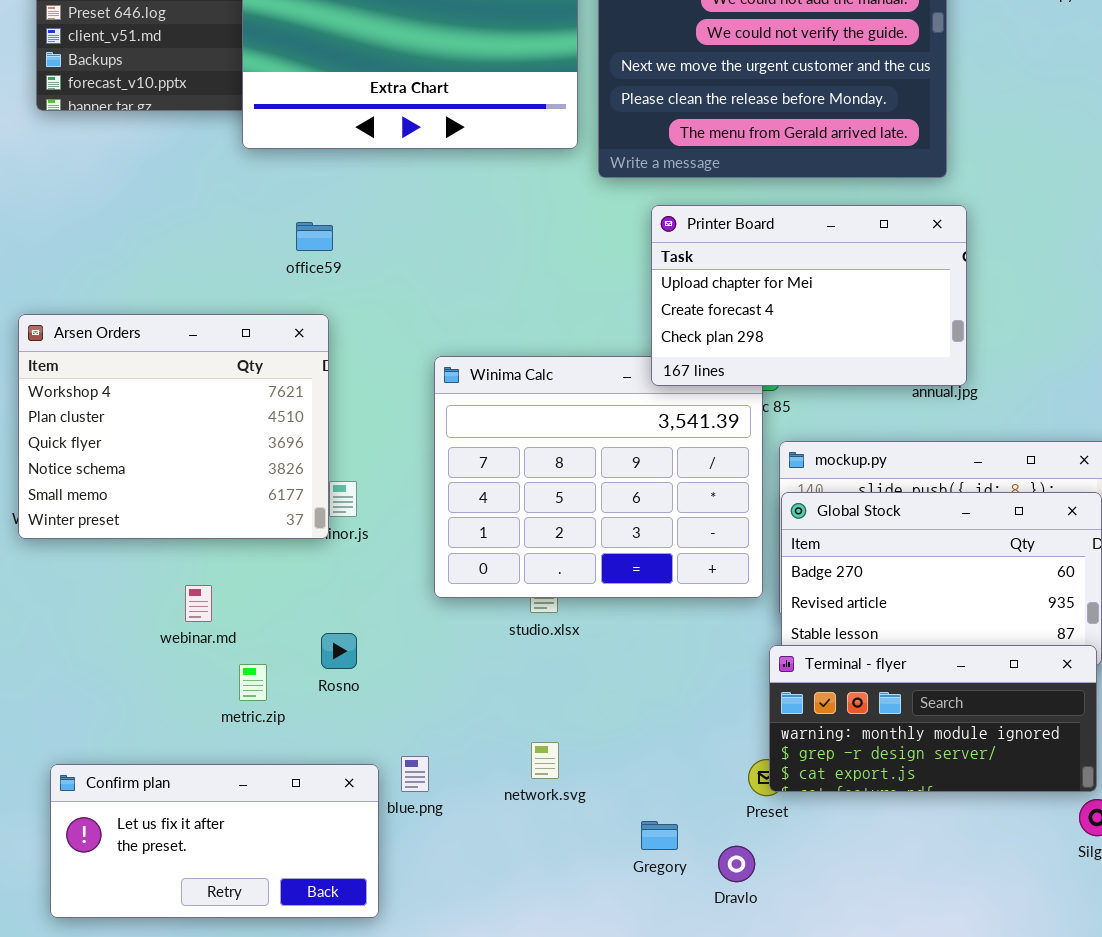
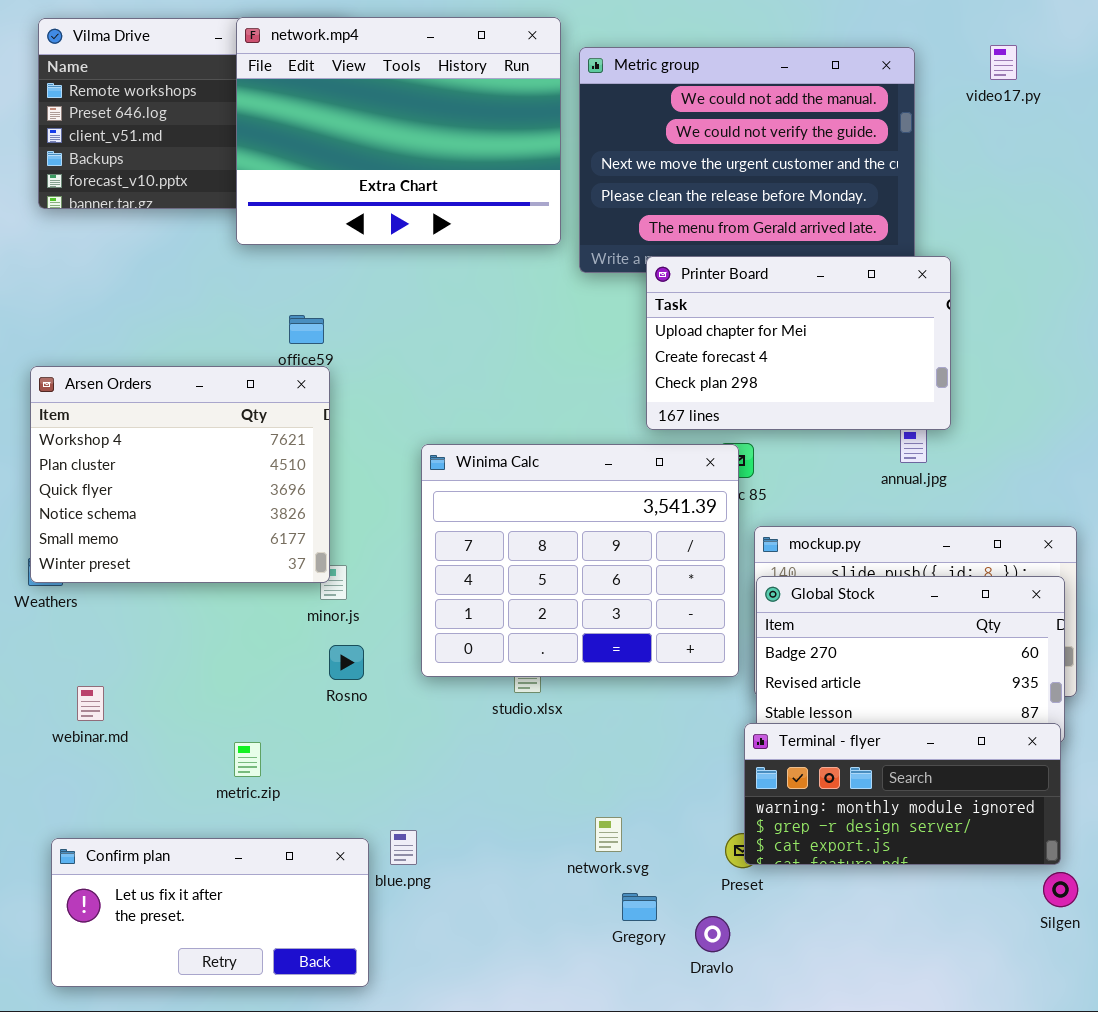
Printer Board: [651,205,967,386] -> [646,256,951,430], moved
Arsen Orders: [18,314,329,539] -> [30,366,330,583], moved
webinar.md: [185,585,212,622] -> [77,686,104,721], moved
Rosno: [321,633,357,669] -> [329,645,364,680], moved
network.svg: [531,742,559,779] -> [595,817,622,852], moved

